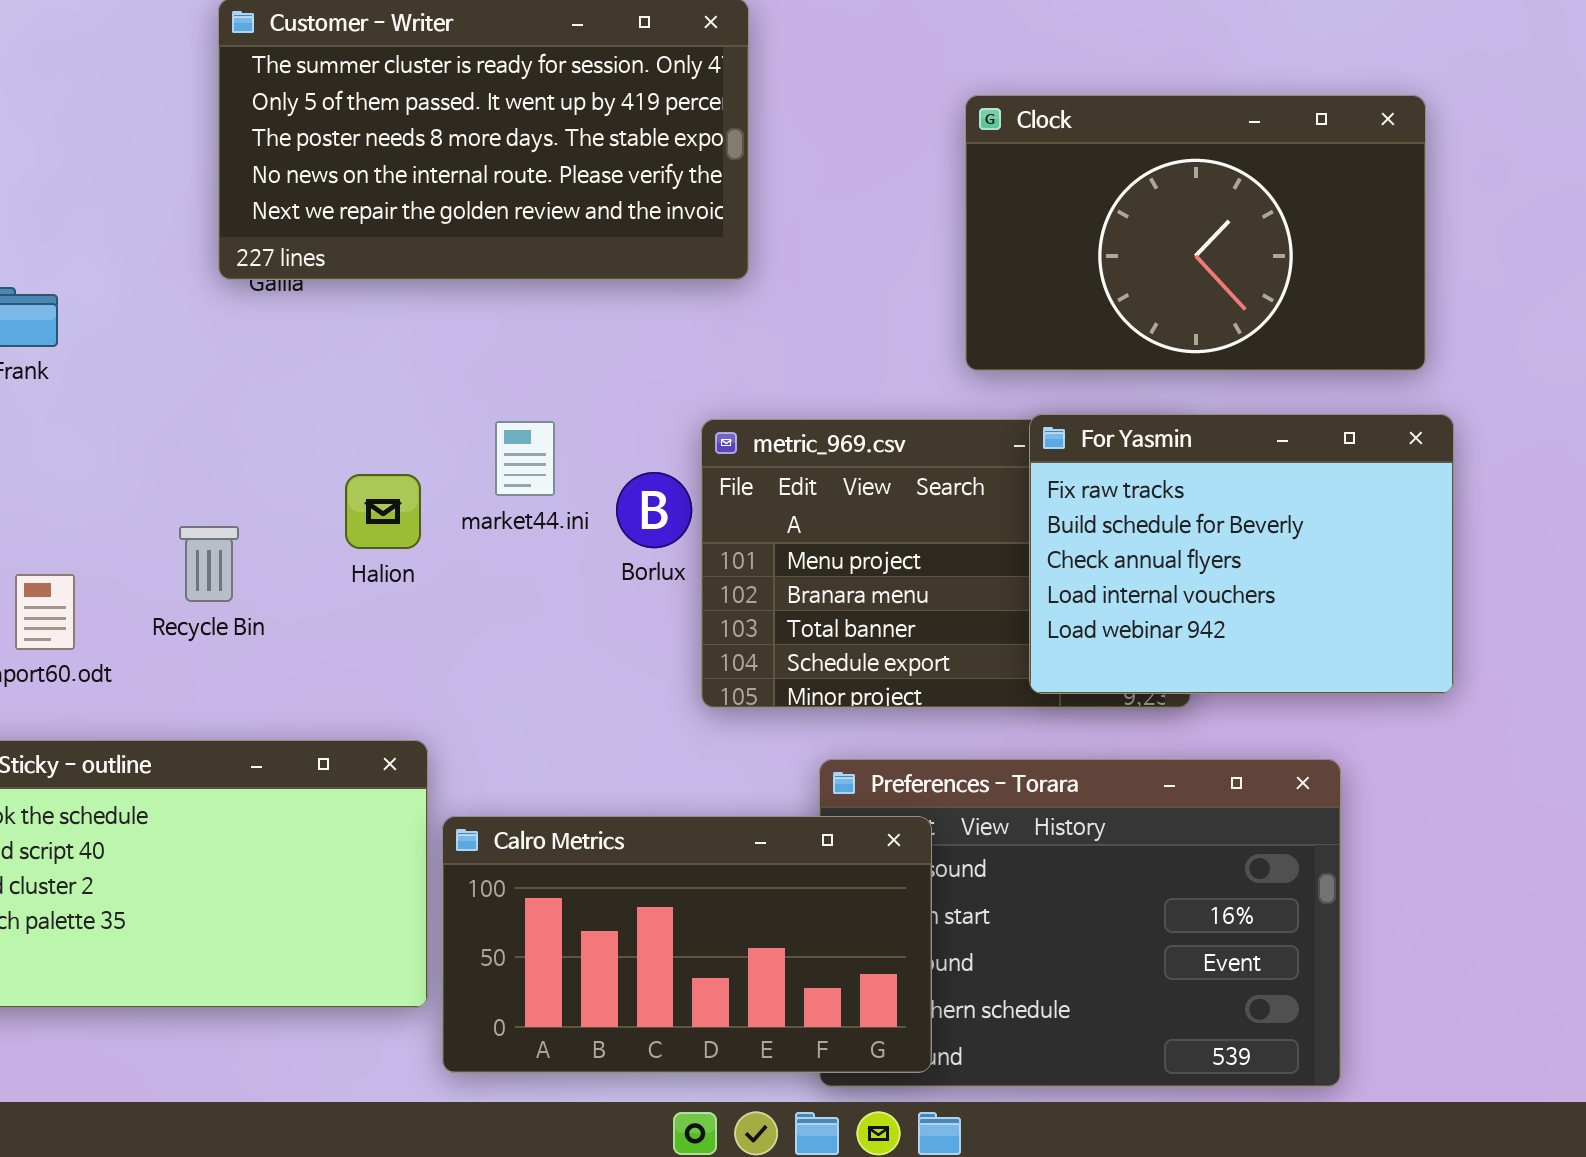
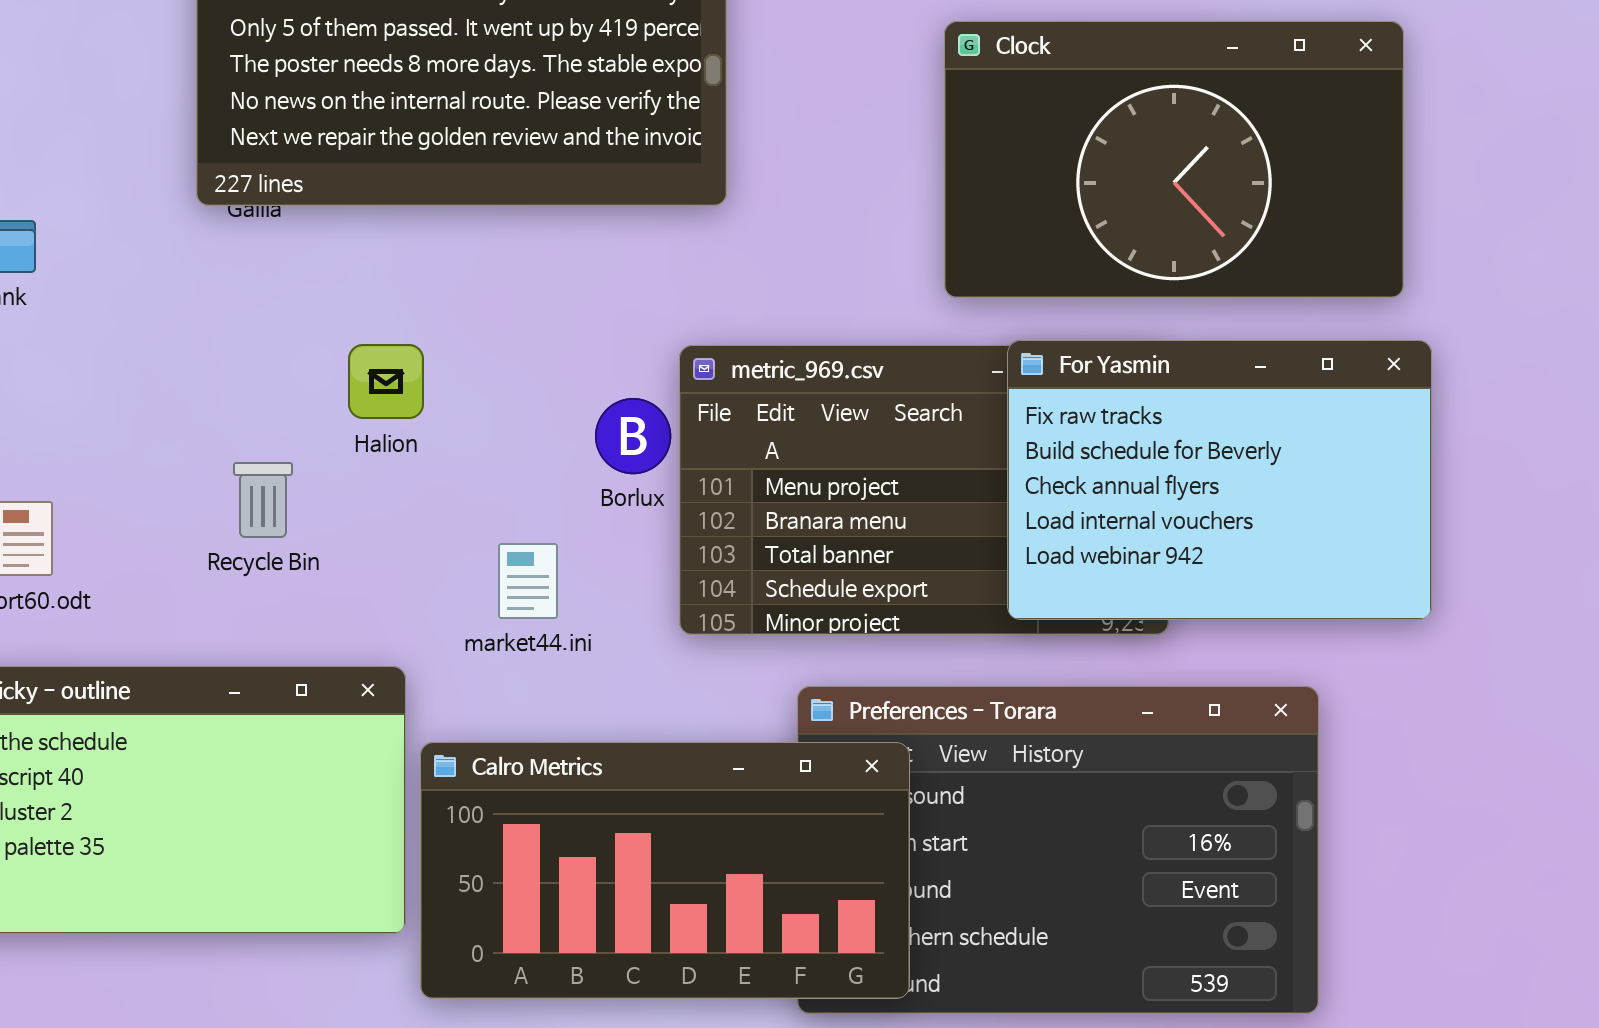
market44.ini: [495,421,555,496] -> [498,543,558,619], moved
Halion: [345,474,421,549] -> [348,344,424,419], moved
Recycle Bin: [179,526,239,602] -> [233,462,293,538], moved

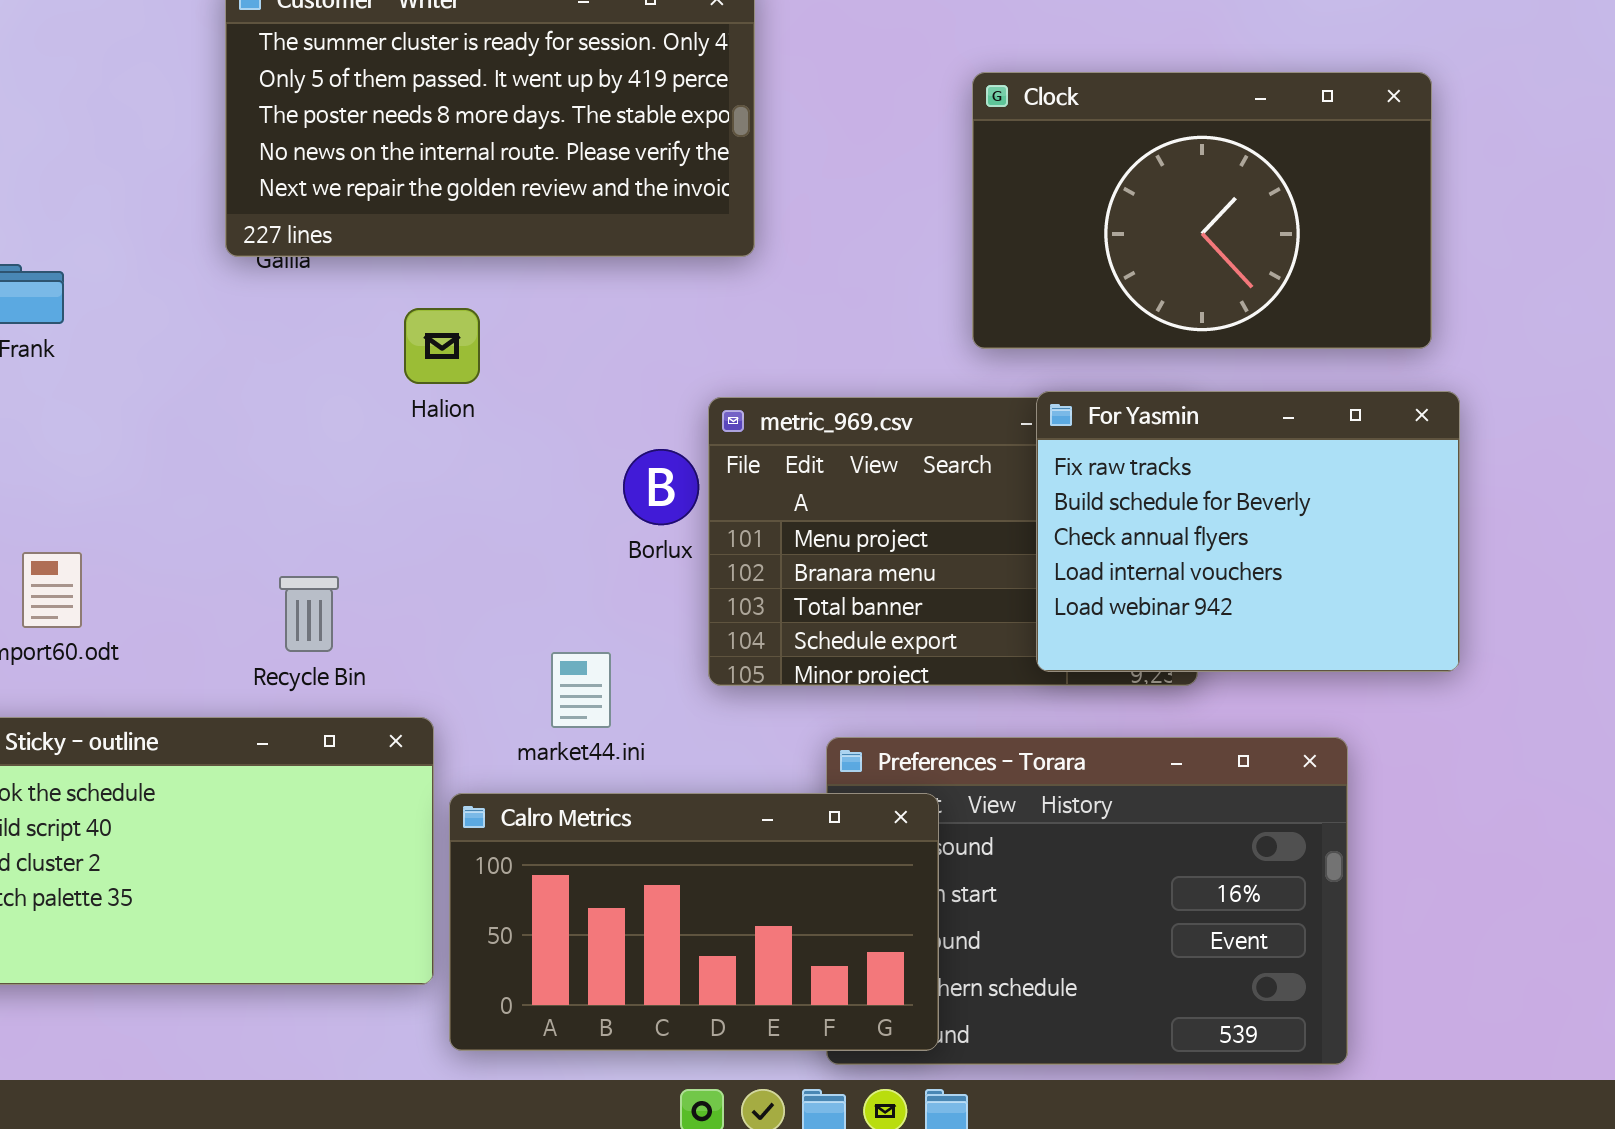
Halion: [348,344,424,419] -> [404,308,480,384], moved
Recycle Bin: [233,462,293,538] -> [279,576,339,652], moved
market44.ini: [498,543,558,619] -> [551,652,611,728], moved

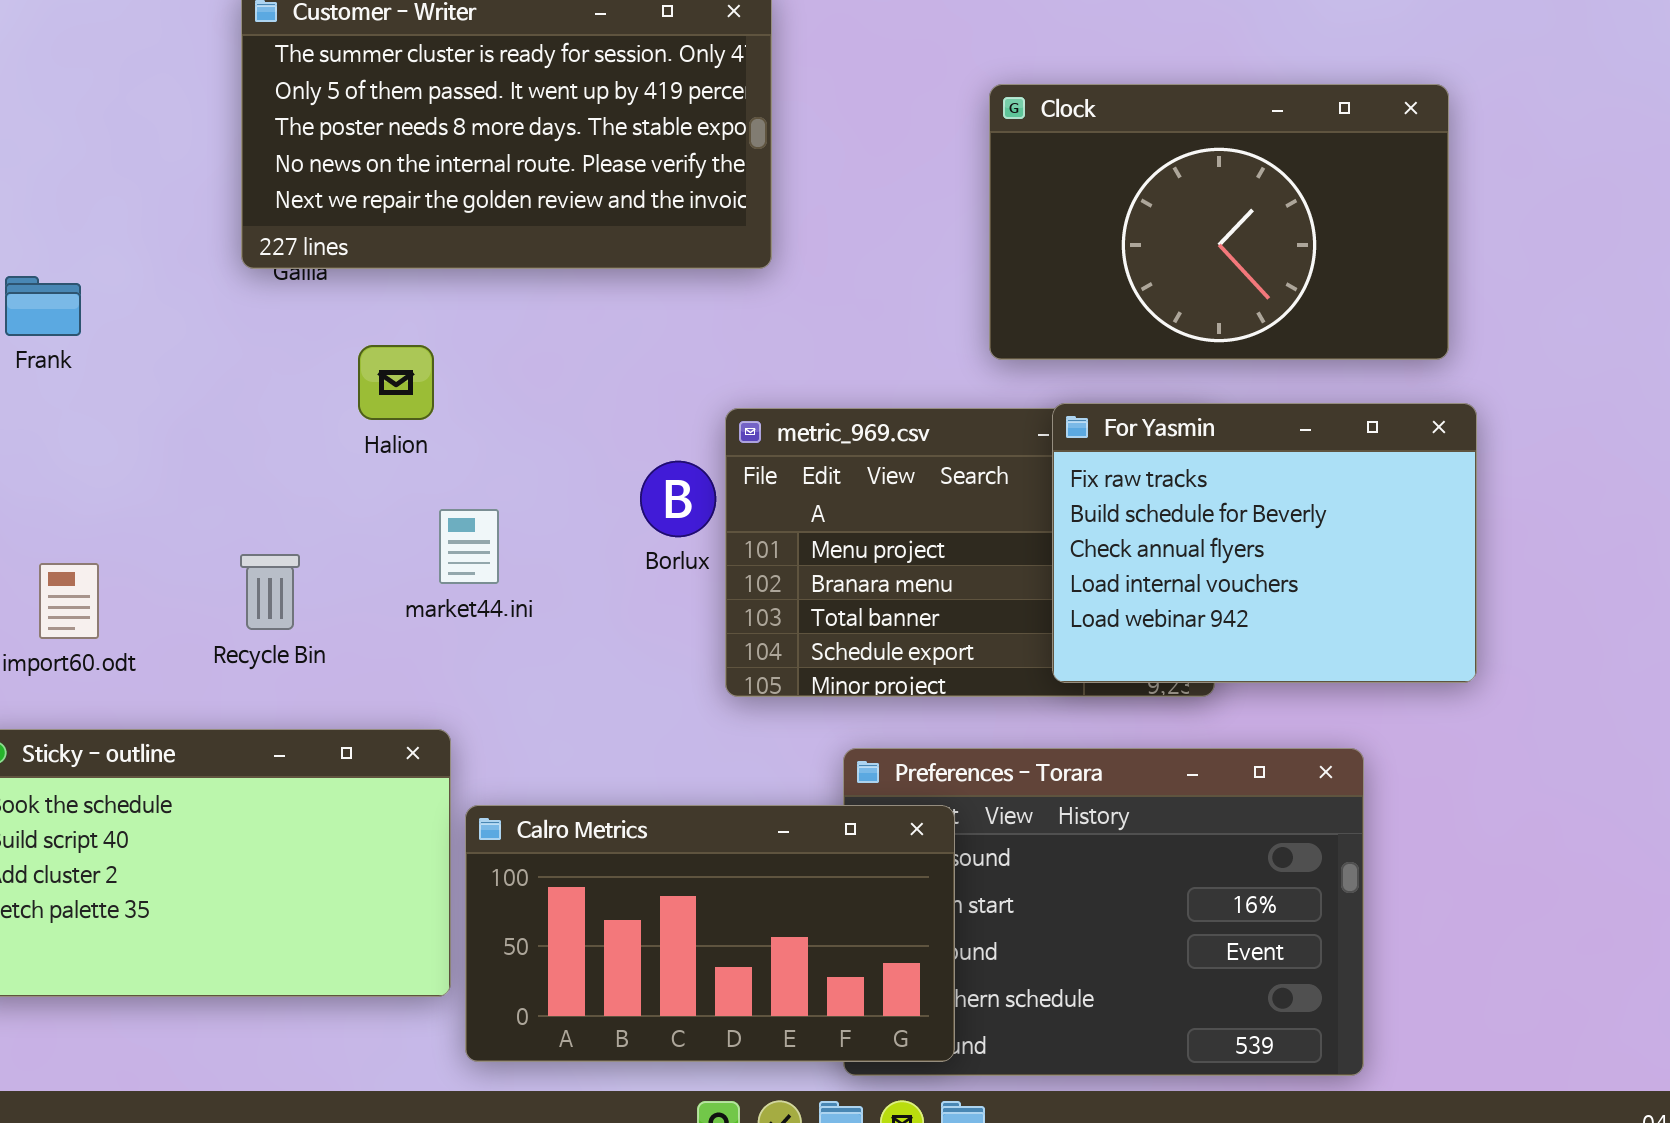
Halion: [404,308,480,384] -> [358,345,434,420], moved
Recycle Bin: [279,576,339,652] -> [240,554,300,630], moved
market44.ini: [551,652,611,728] -> [439,509,499,584], moved

